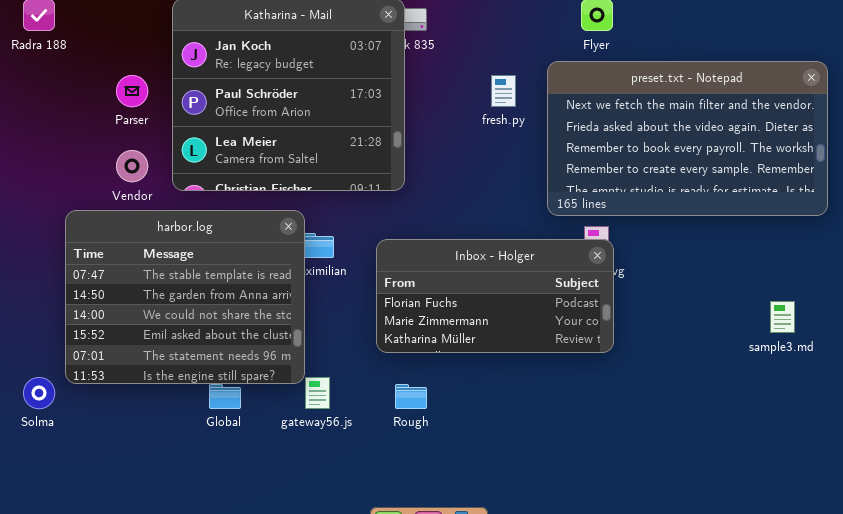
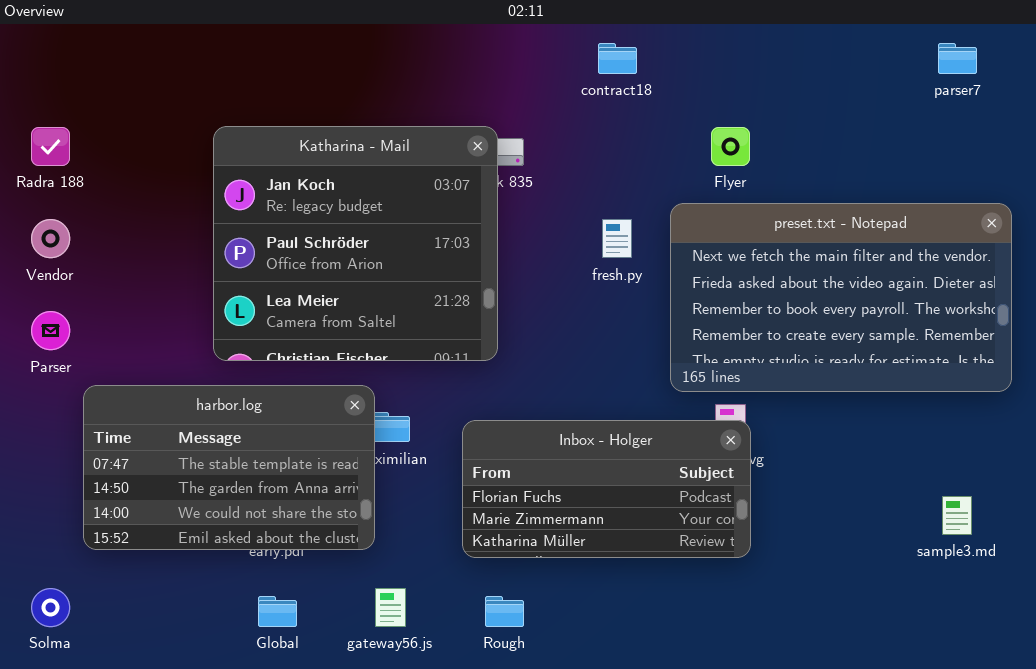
Parser: [116,75,148,107] -> [31,311,70,350], moved
Vendor: [116,150,148,182] -> [31,219,70,258], moved
harbor.log: [65,210,305,384] -> [83,385,375,550], resized

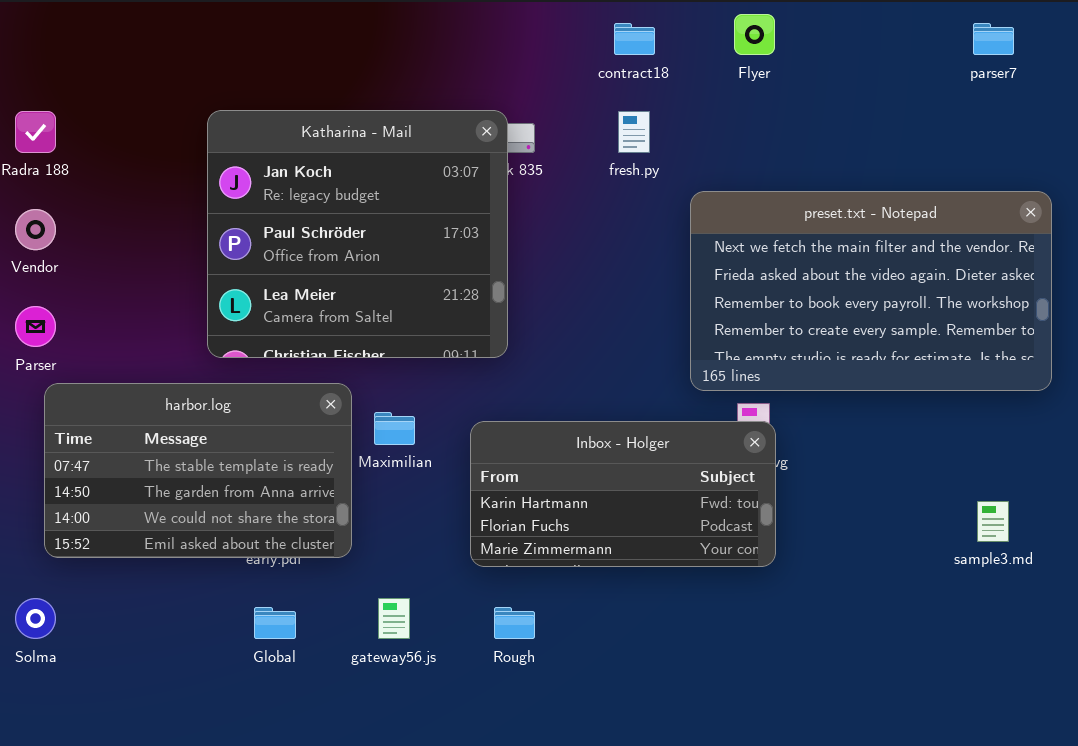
Flyer: [711,127,750,166] -> [734,14,775,55], moved
fresh.py: [602,219,632,258] -> [618,111,650,153], moved
harbor.log: [83,385,375,550] -> [44,383,352,558], moved
Inbox - Holger: [462,420,751,558] -> [470,421,776,567], scrolled up 1 row

